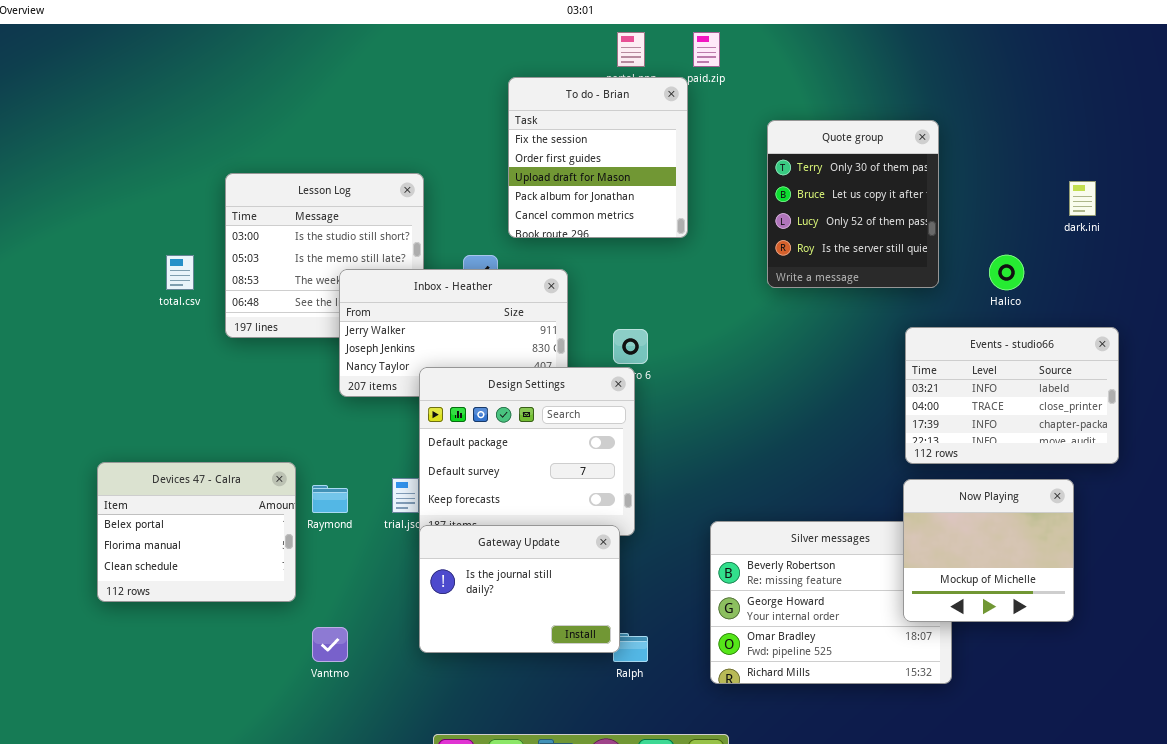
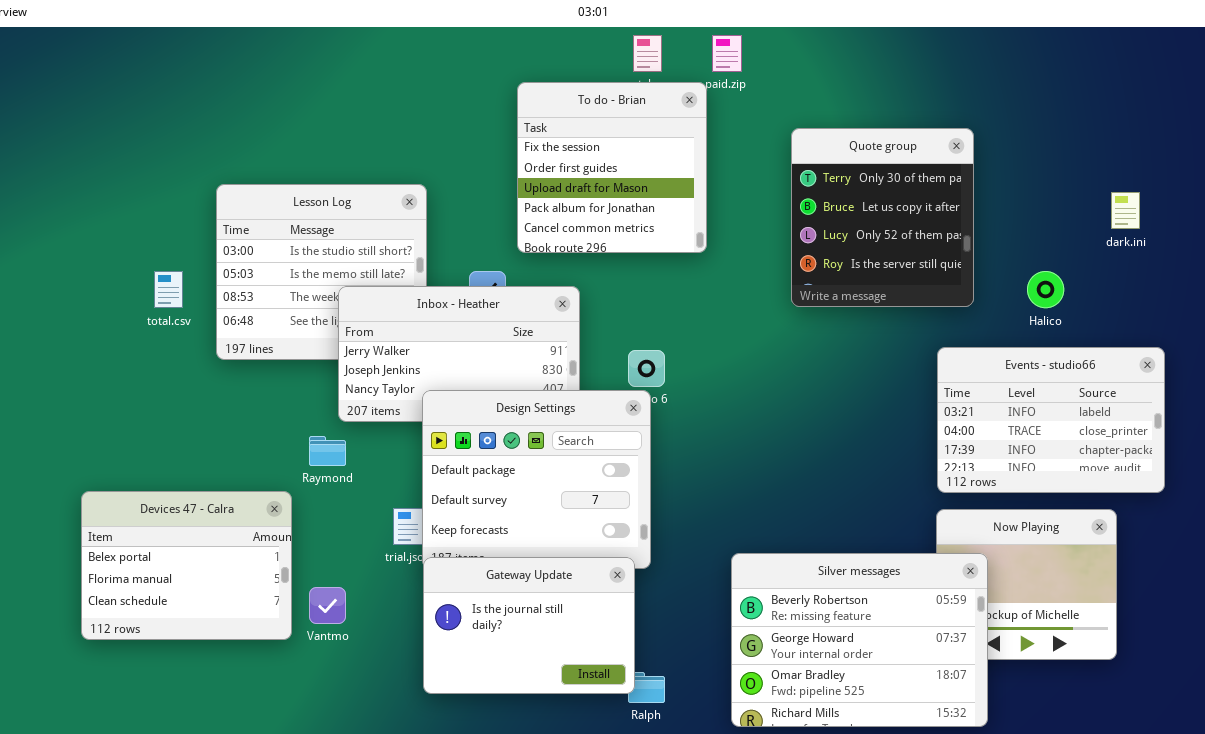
Raymond: [312,485,348,513] -> [309,436,346,466], moved
Silver messages: [710,521,952,684] -> [731,553,988,727], raised
Vantmo: [312,627,348,662] -> [309,587,346,624], moved

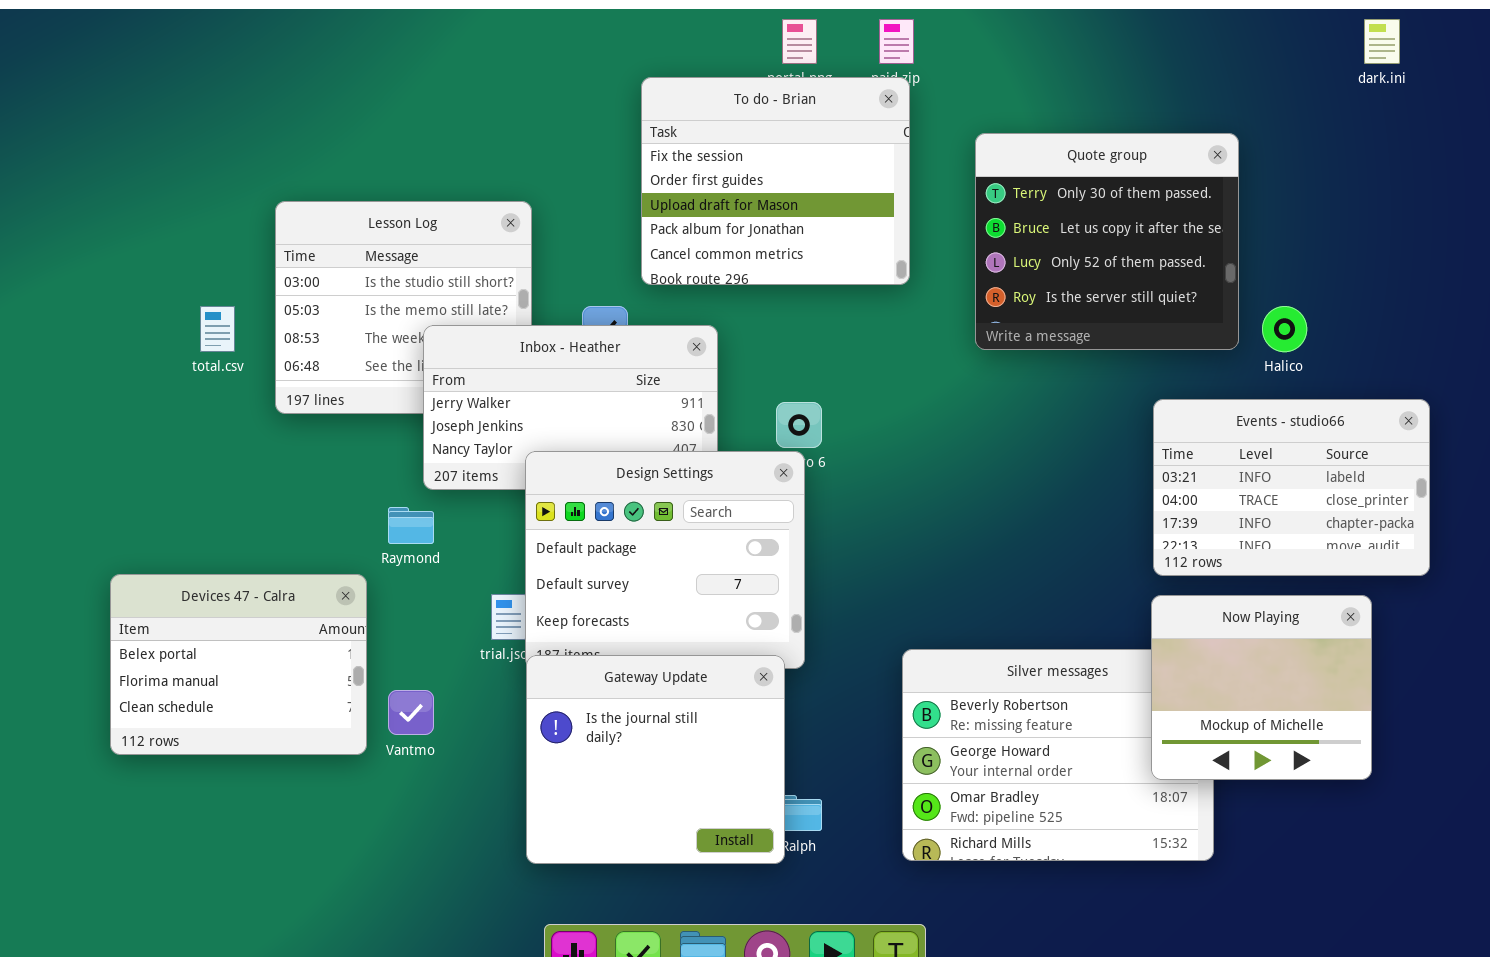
To do - Brian: [517,82,707,253] -> [641,77,910,285], resized
Quote group: [791,128,974,307] -> [975,133,1239,350], resized
dark.ini: [1111,192,1140,229] -> [1364,19,1400,64], moved
Now Playing: [936,509,1117,660] -> [1151,595,1372,780], raised
Gateway Update: [423,557,635,694] -> [526,655,785,864], resized

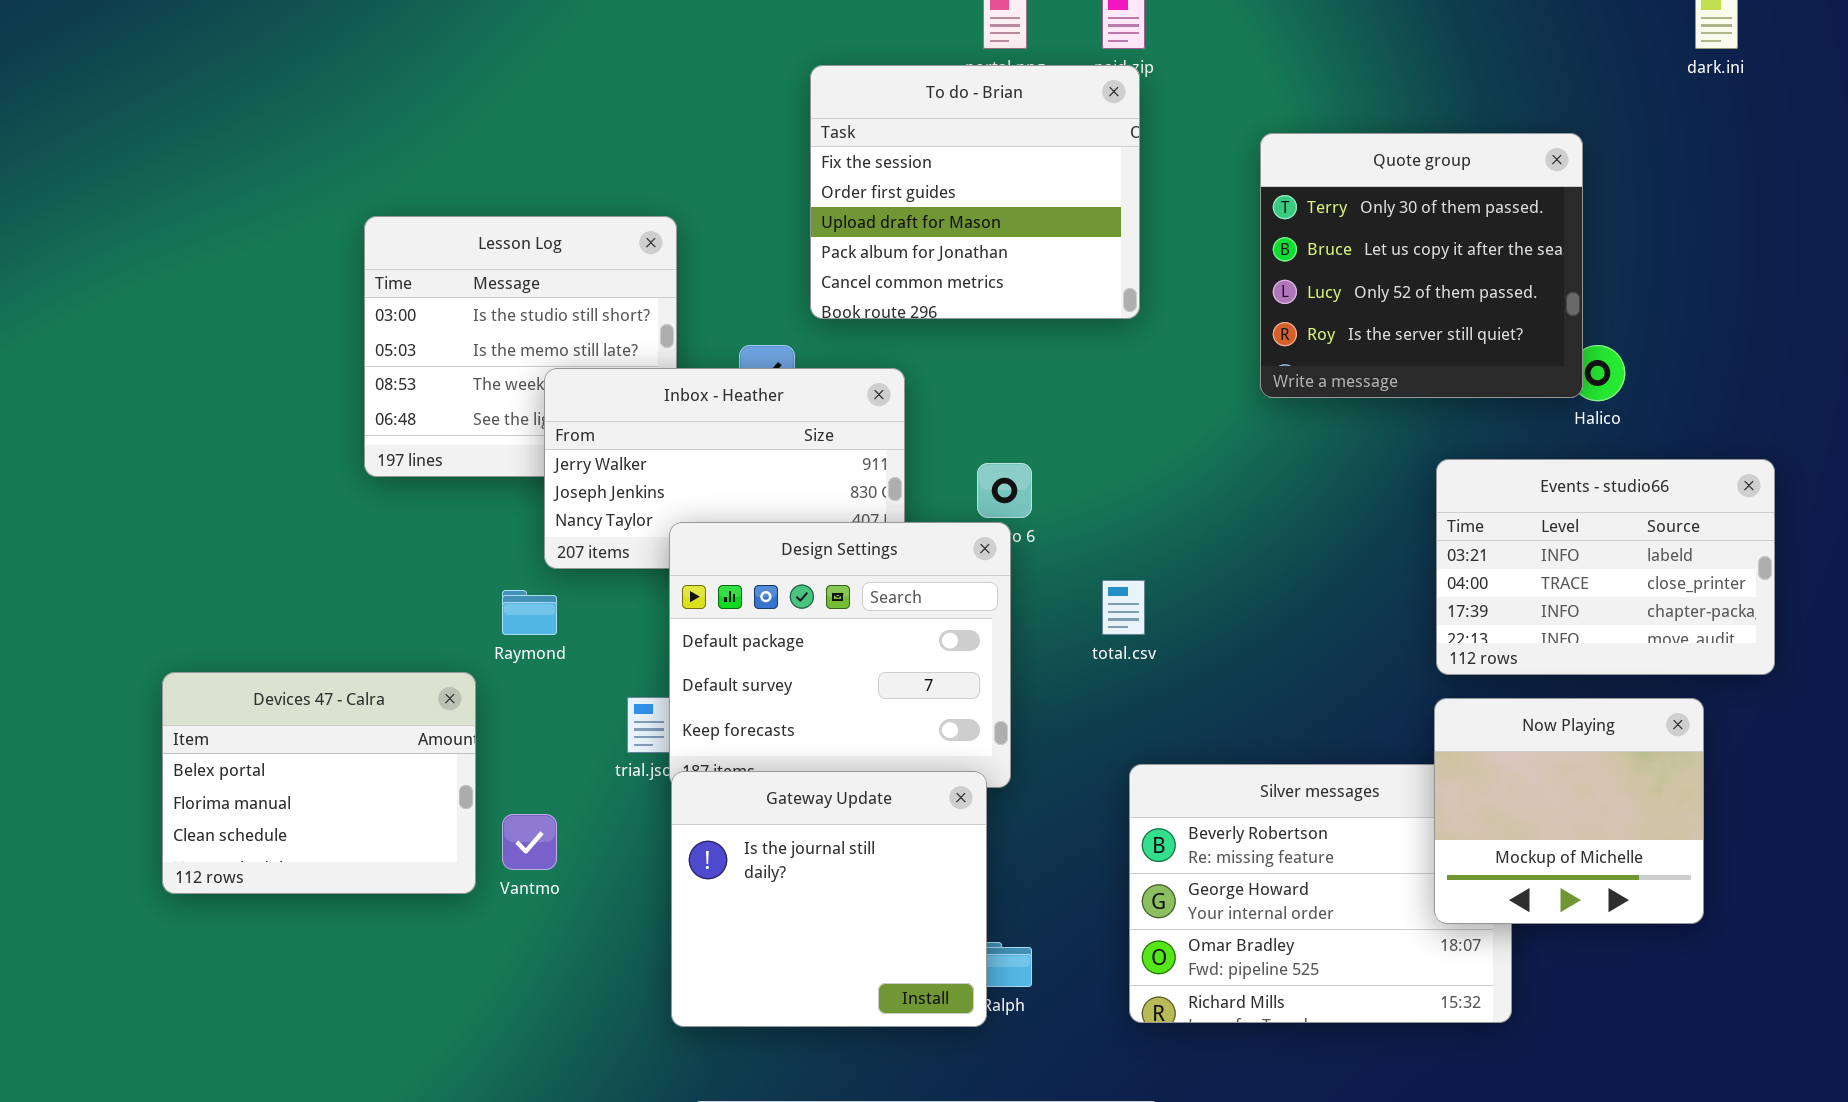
Quote group: [975,133,1239,350] -> [1260,133,1583,398], moved
total.csv: [200,306,235,352] -> [1102,580,1145,635], moved

